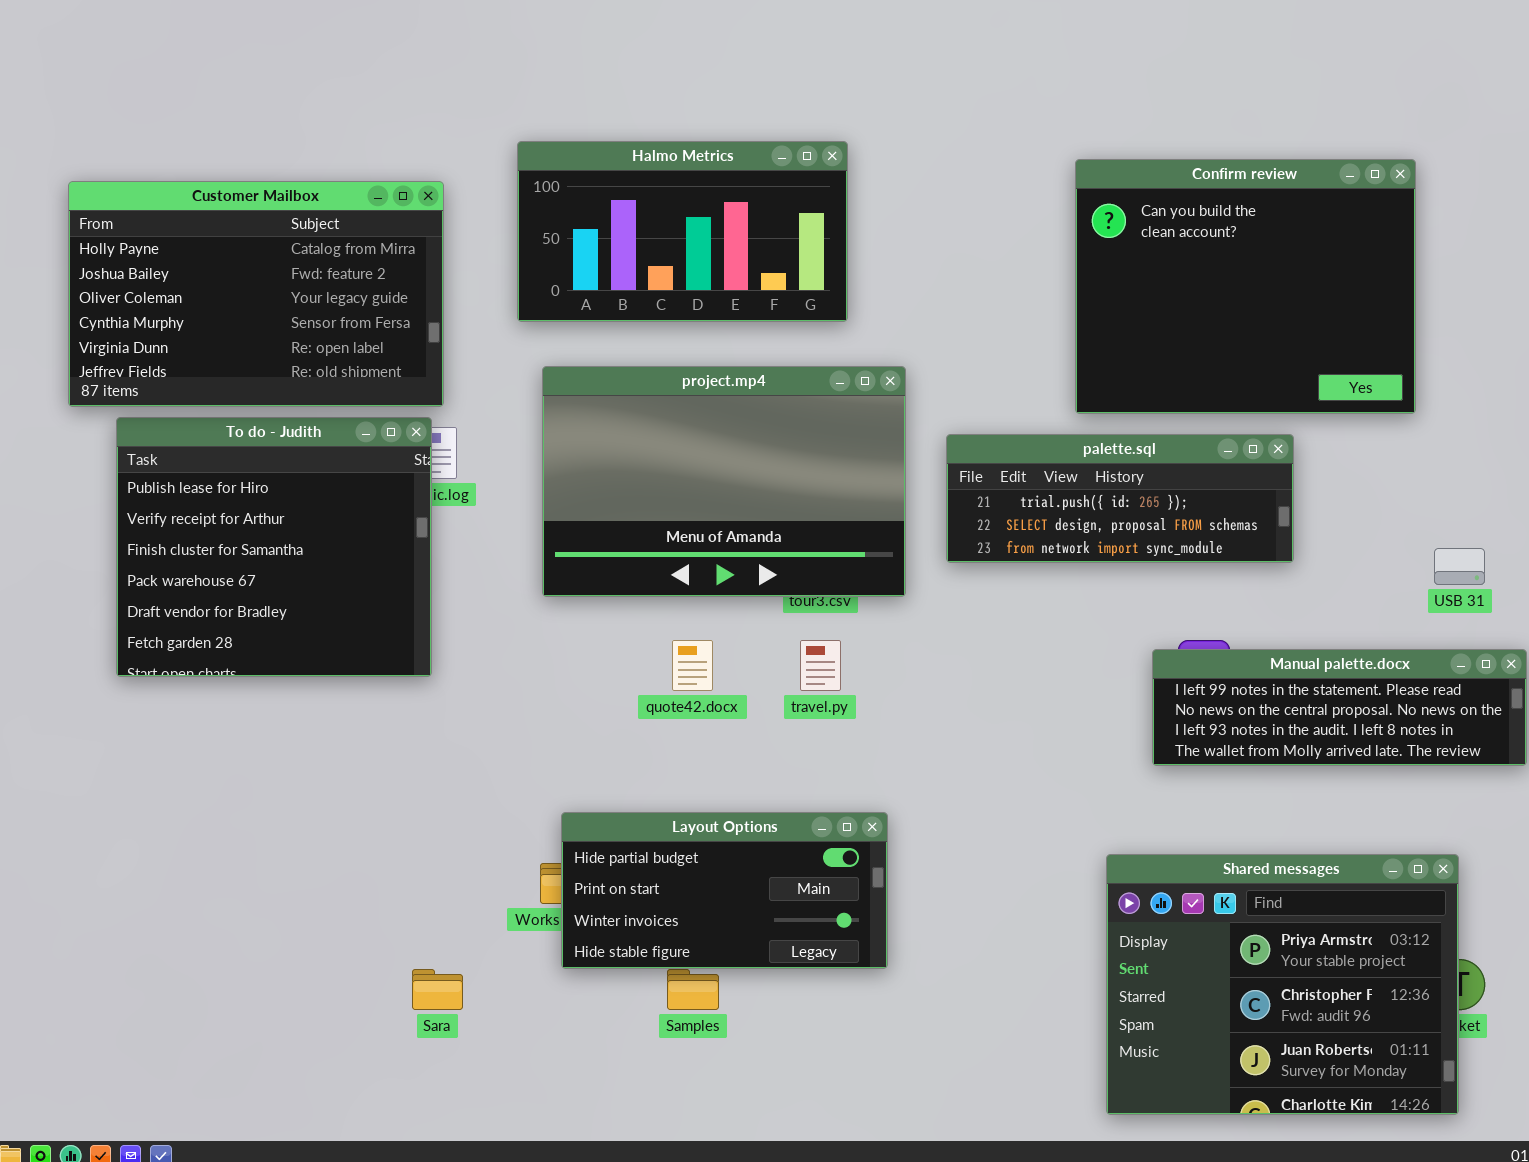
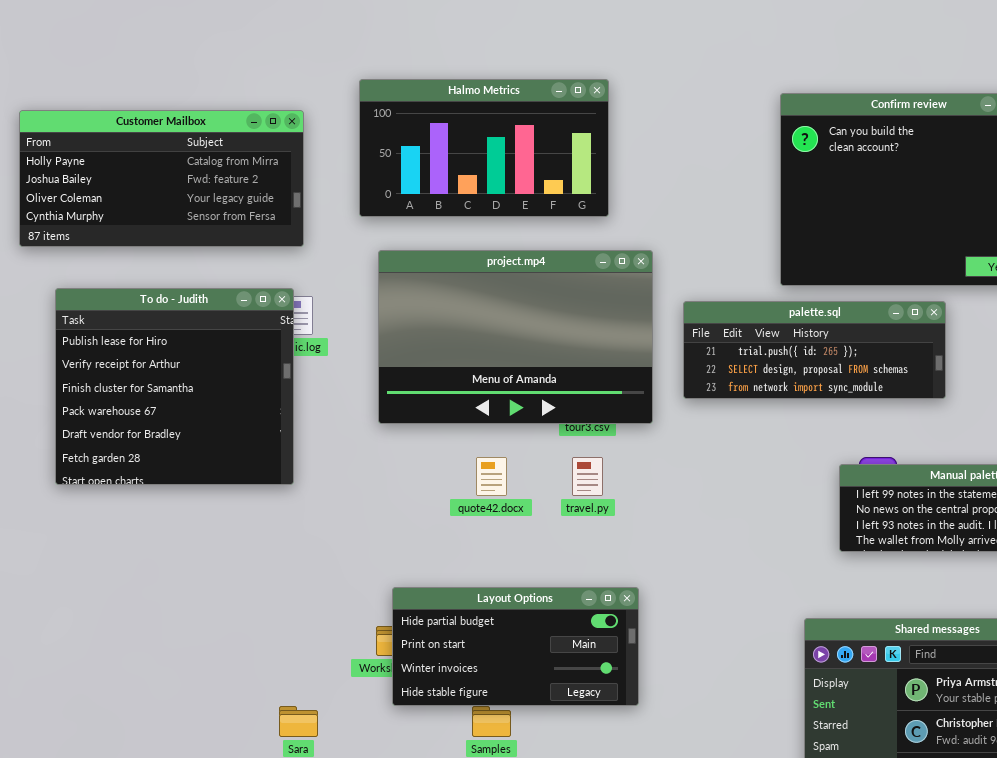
Customer Mailbox: [68,181,444,407] -> [19,110,304,247], resized

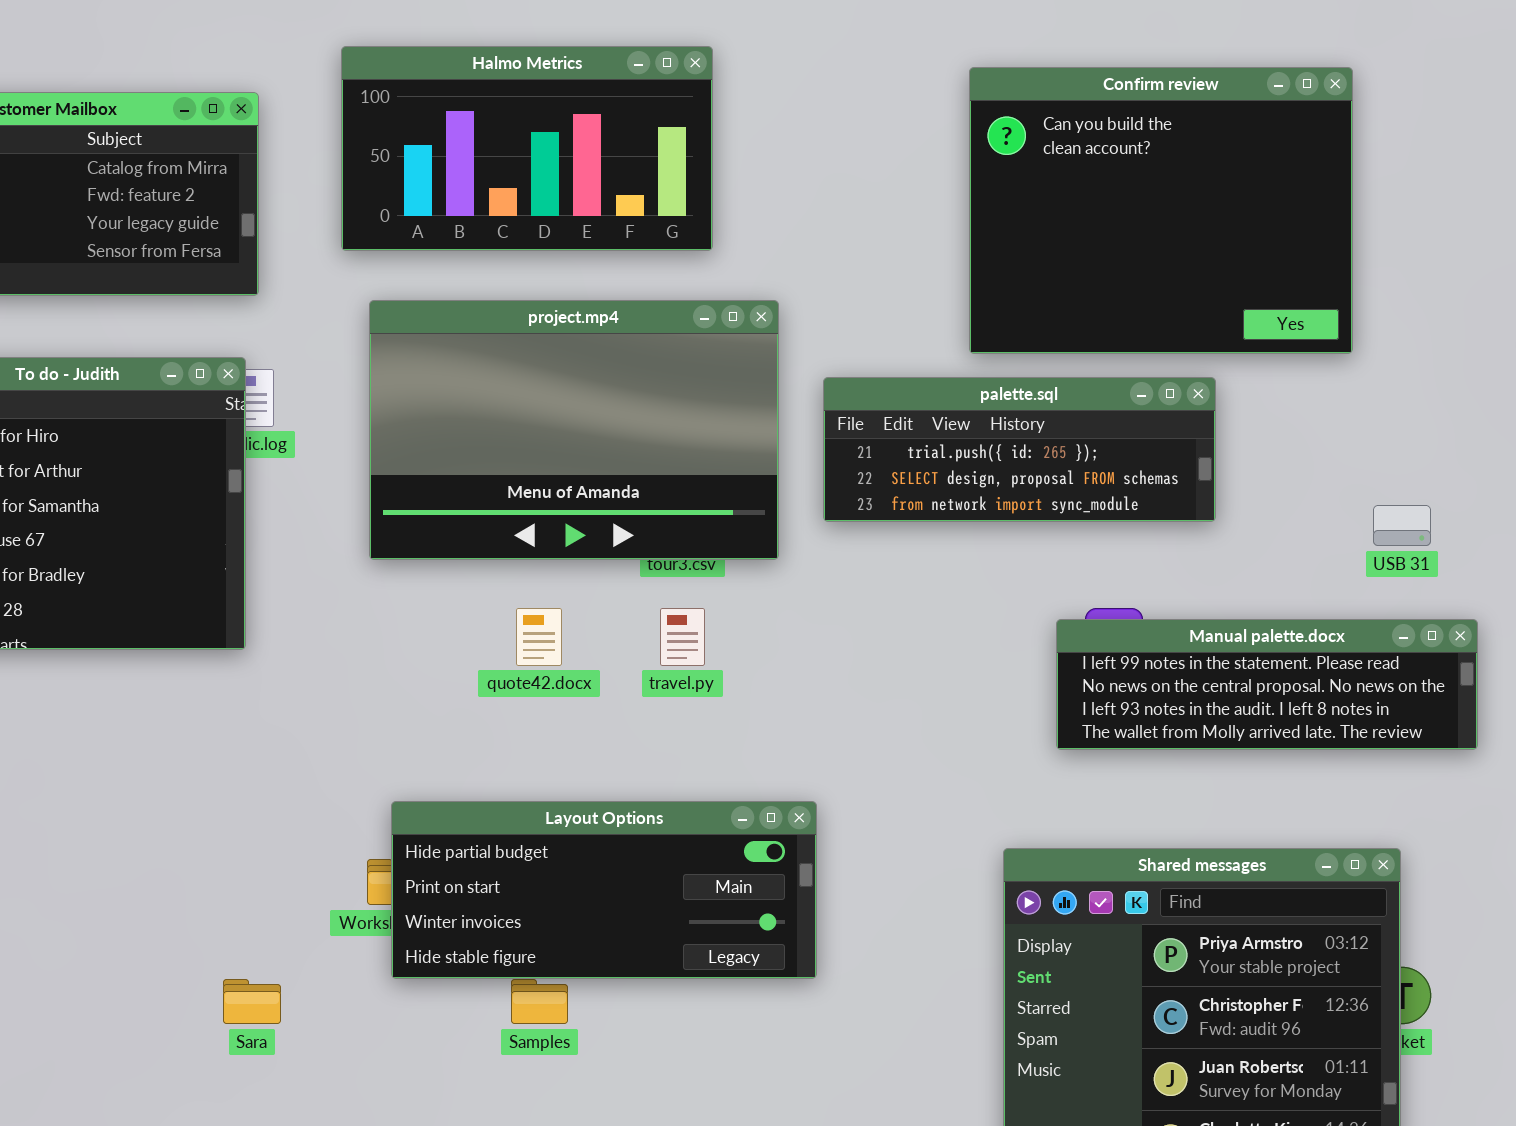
Layout Options: [392,587,639,706] -> [391,801,817,979], resized

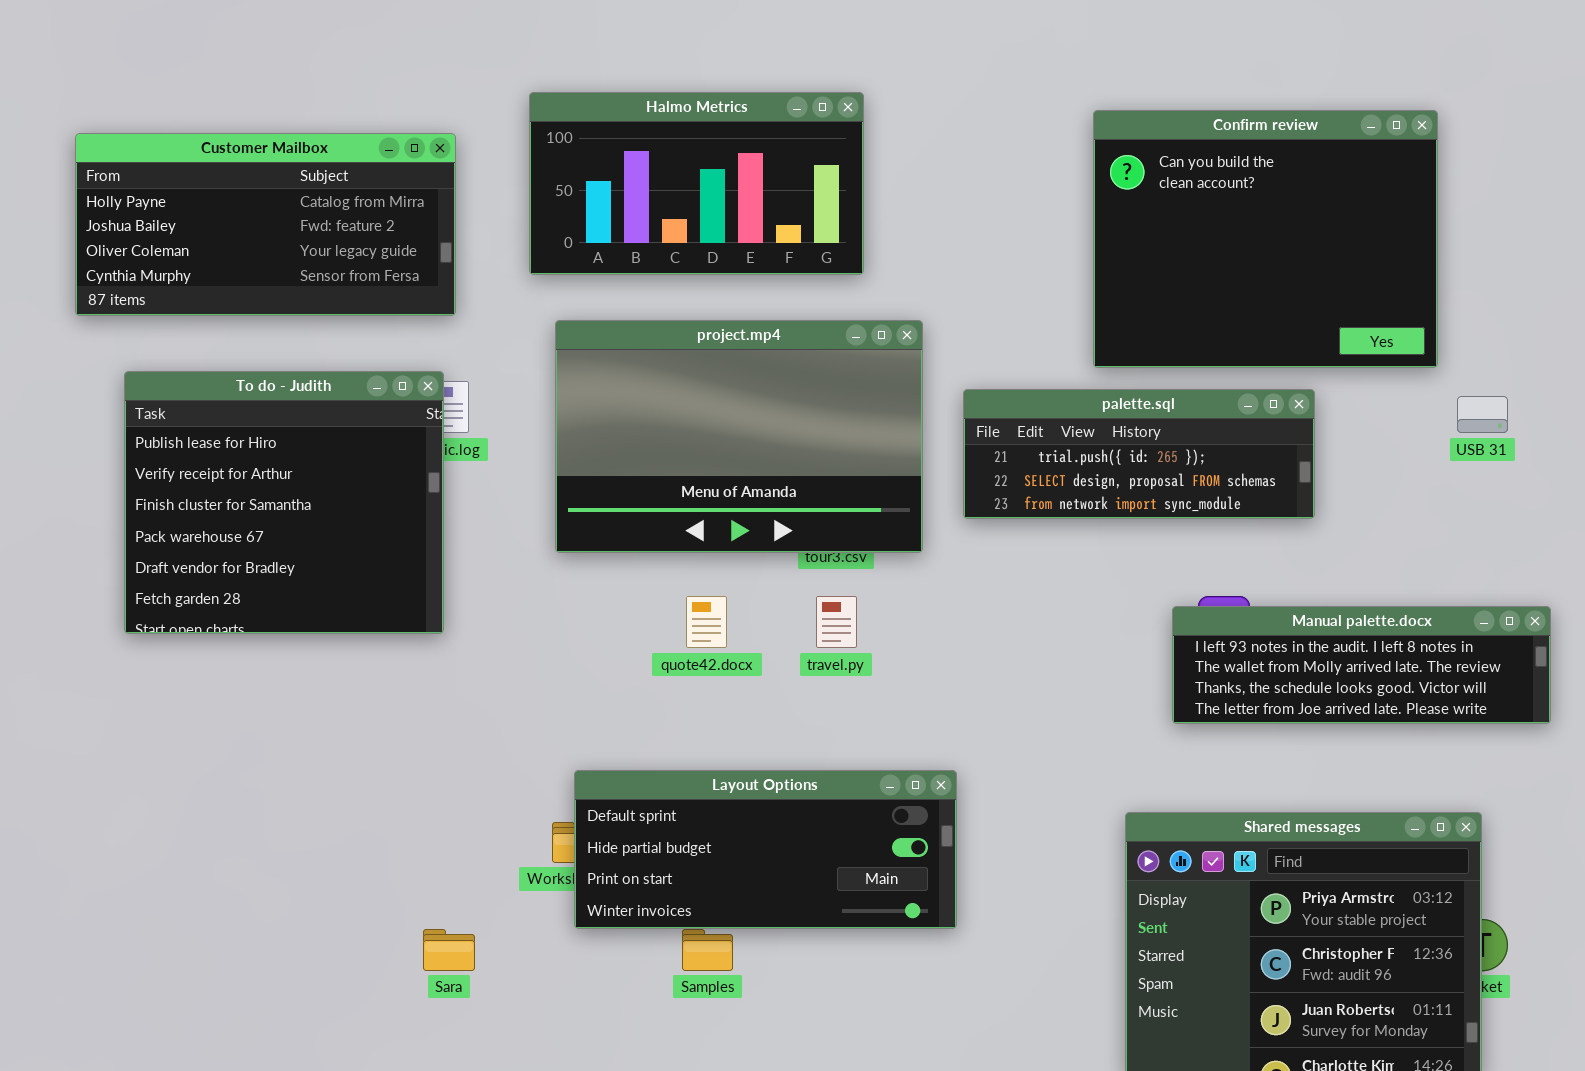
USB 31: [1373,505,1431,546] -> [1457,396,1508,433], moved
Manual palette.docx: [1056,619,1478,750] -> [1172,606,1551,724], scrolled down 2 rows
Layout Options: [391,801,817,979] -> [574,770,957,929], scrolled up 1 row

